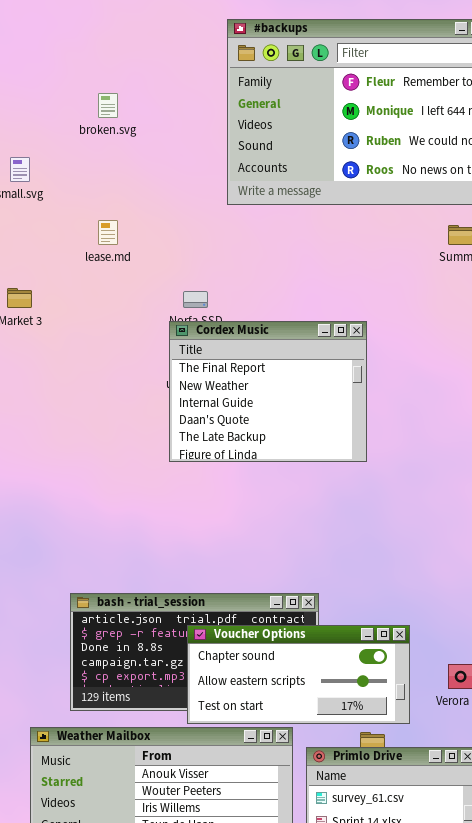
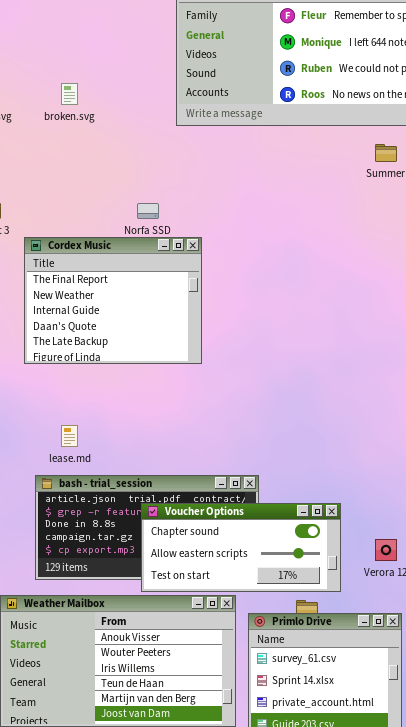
broken.svg: [98,93,118,118] -> [61,83,78,105], moved
lease.md: [98,220,118,245] -> [61,425,78,447], moved
Cordex Music: [169,321,367,462] -> [24,237,202,364], moved

